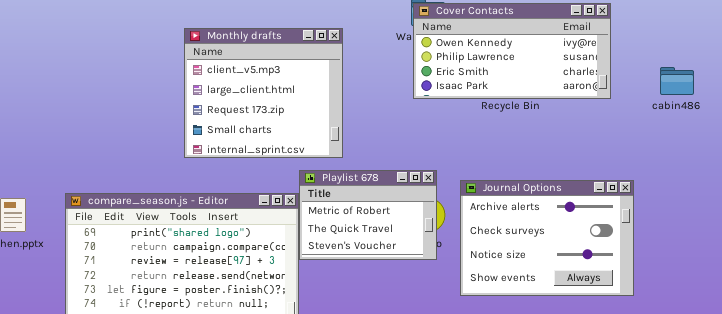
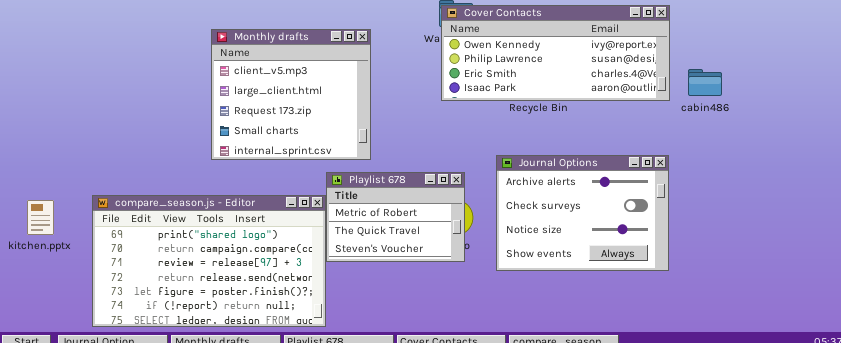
Cover Contacts: [413,3,611,99] -> [441,5,670,101], resized
Journal Options: [460,180,634,296] -> [496,155,669,271], moved

